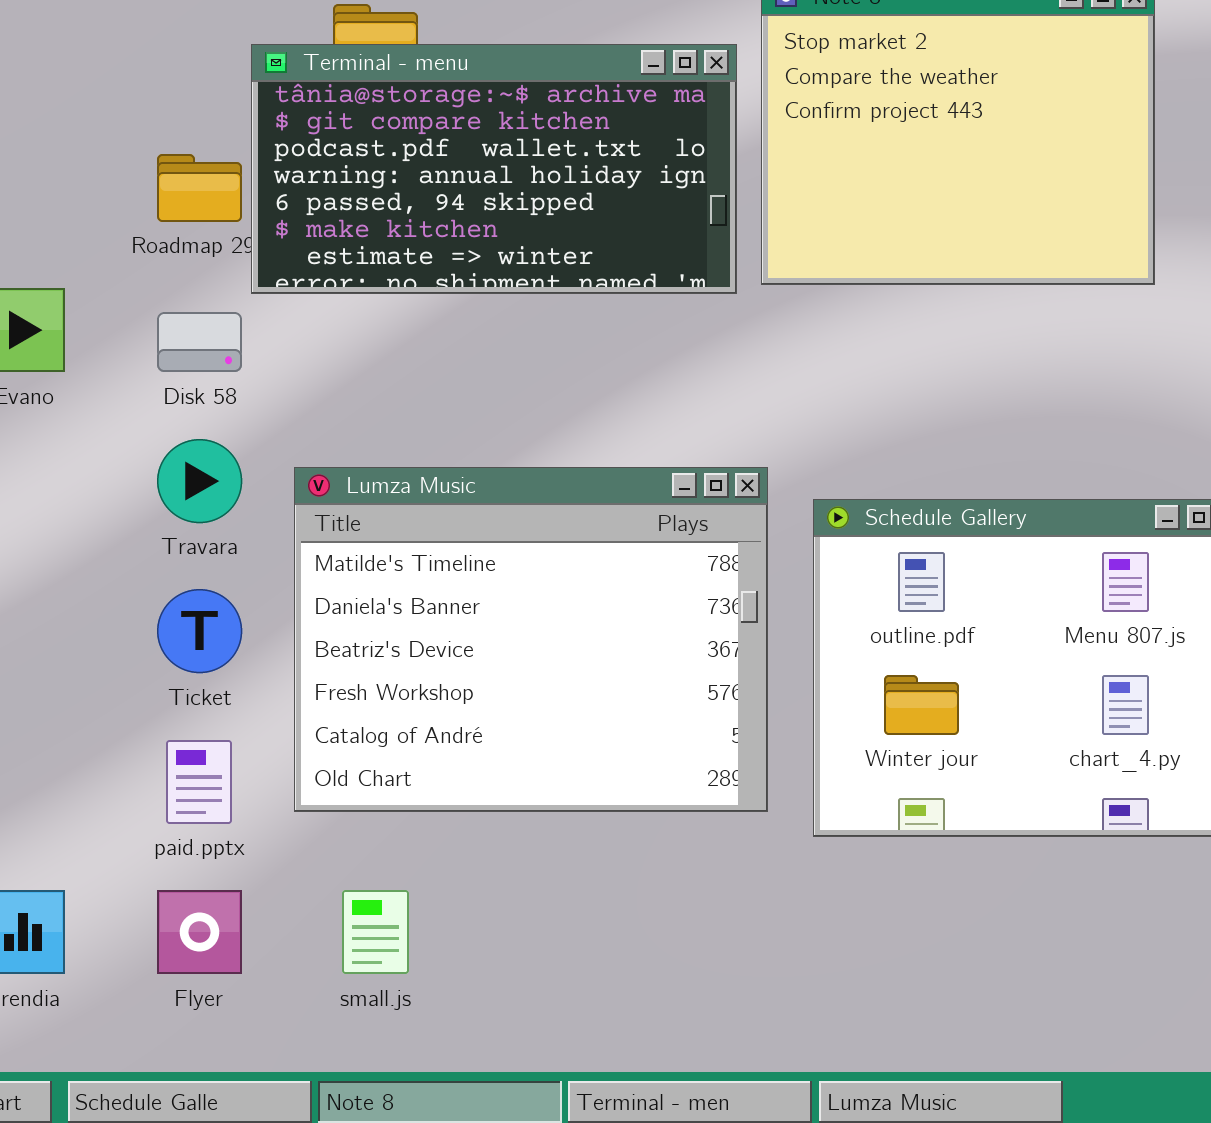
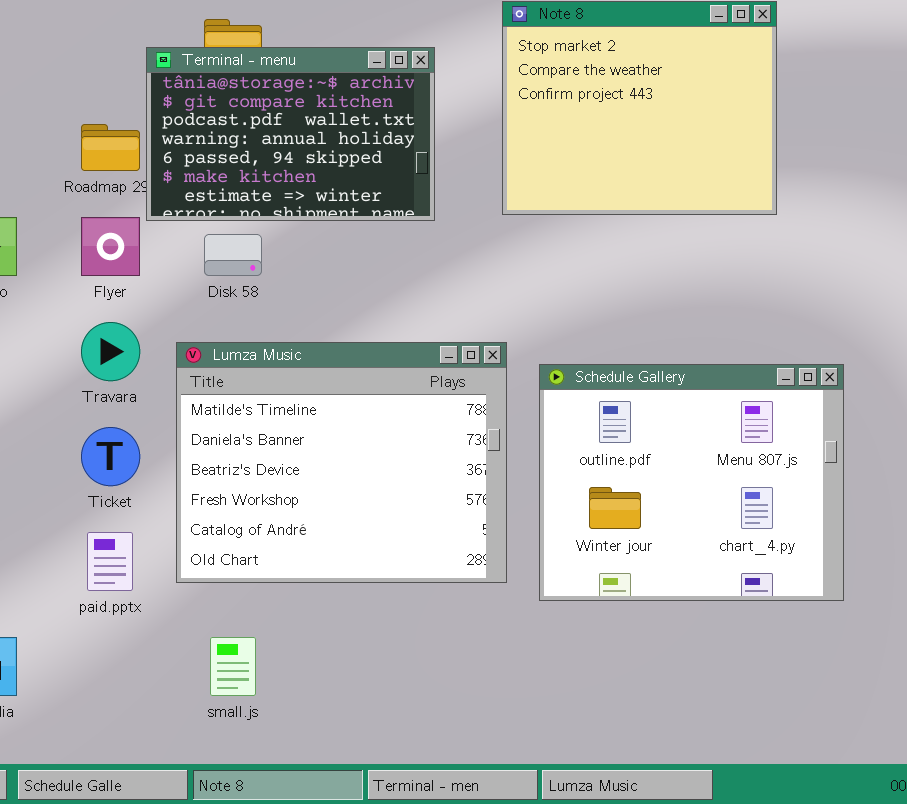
Terminal - menu: [251,44,737,294] -> [146,47,435,221], resized
Disk 58: [157,312,242,372] -> [204,234,262,276], moved
Flyer: [157,890,242,974] -> [81,217,140,276], moved

